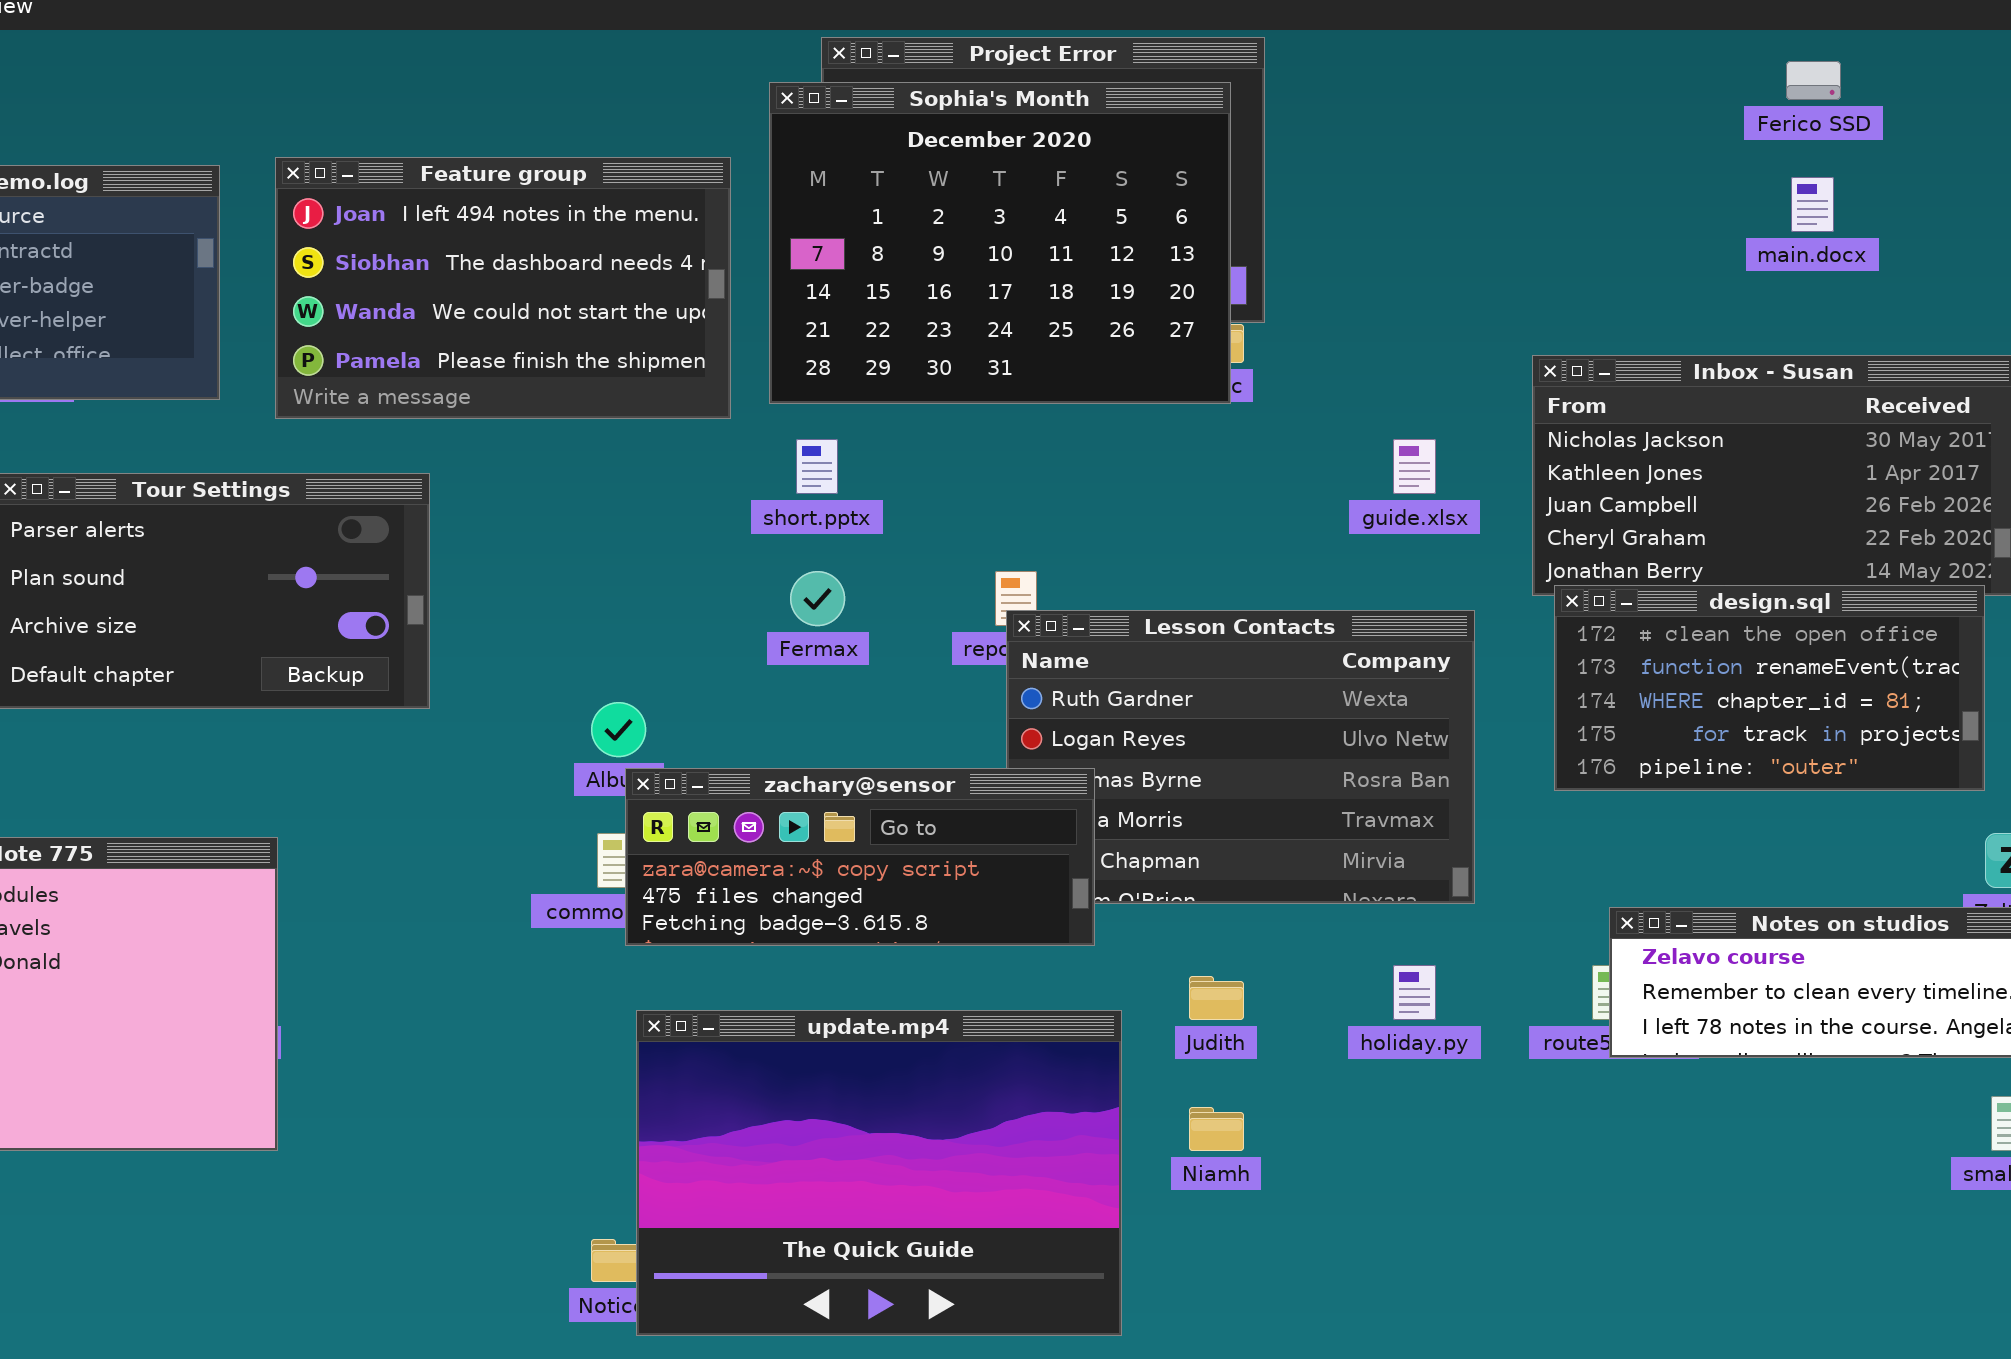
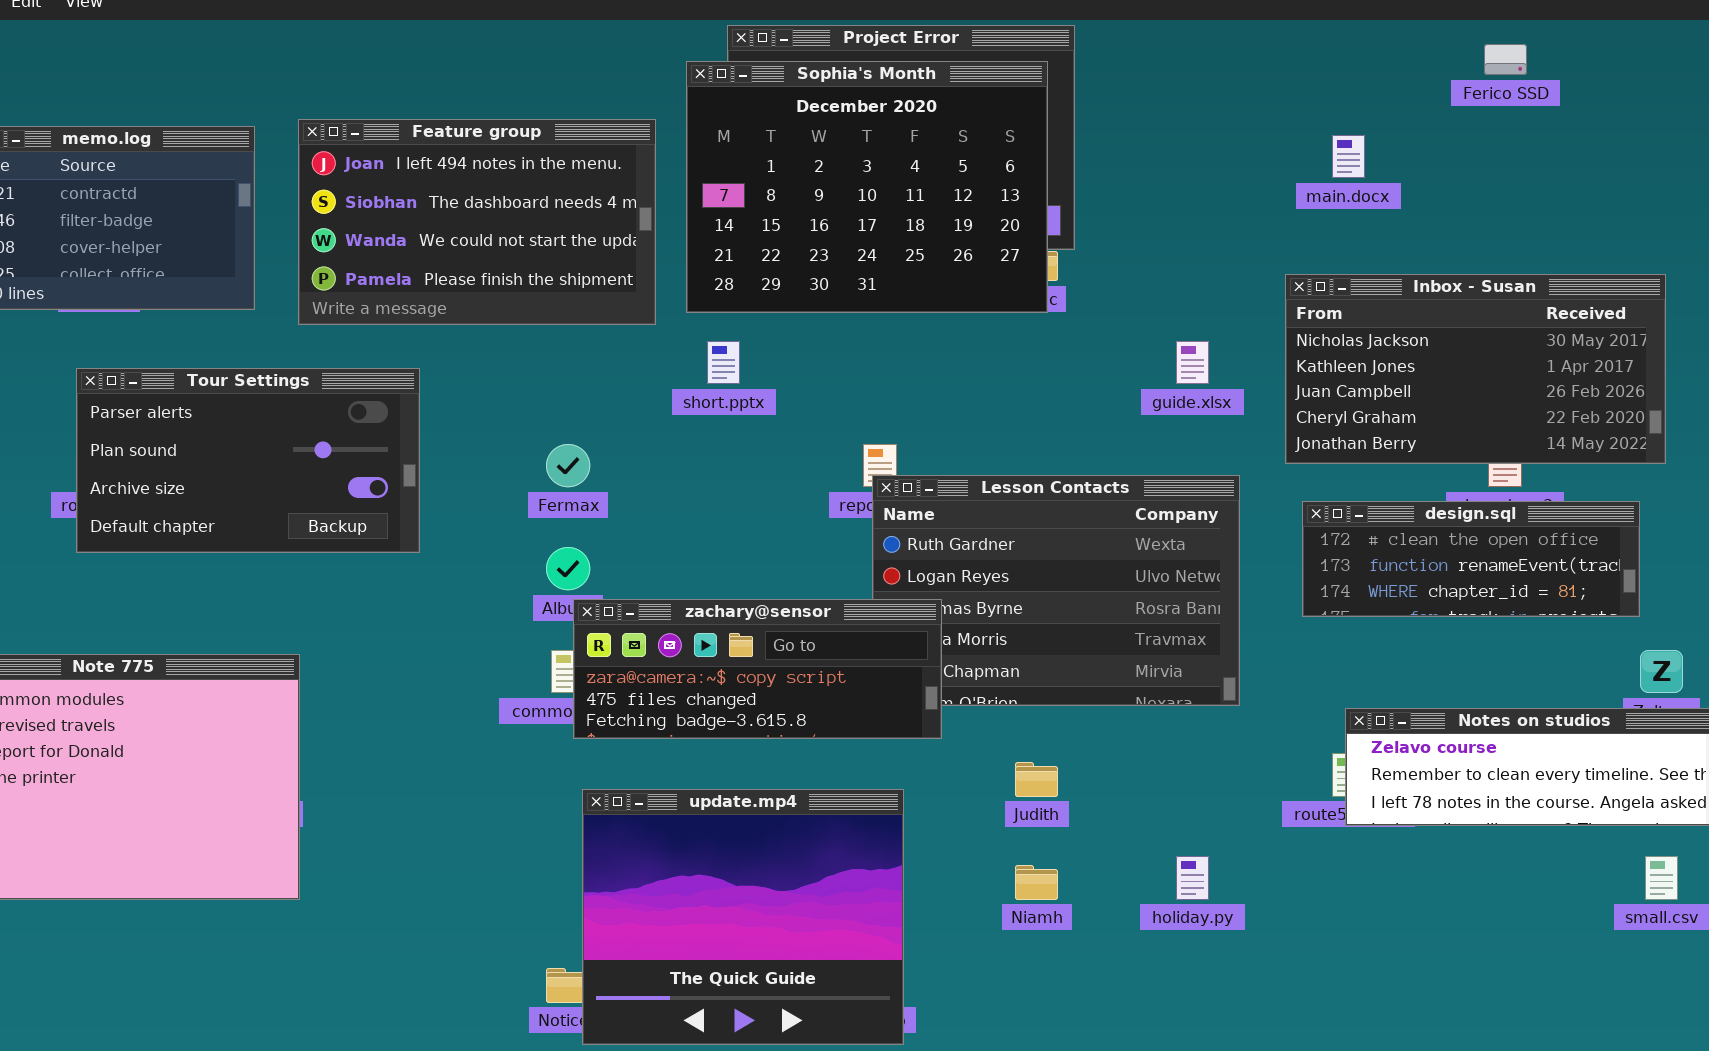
main.docx: [1791,177,1834,232] -> [1332,135,1365,178], moved
Fermax: [790,571,845,626] -> [546,444,590,487], moved
design.sql: [1554,585,1985,791] -> [1302,501,1640,617], resized
holiday.py: [1393,965,1436,1020] -> [1176,856,1209,900], moved
update.mp4: [636,1010,1122,1336] -> [582,789,904,1045], resized

